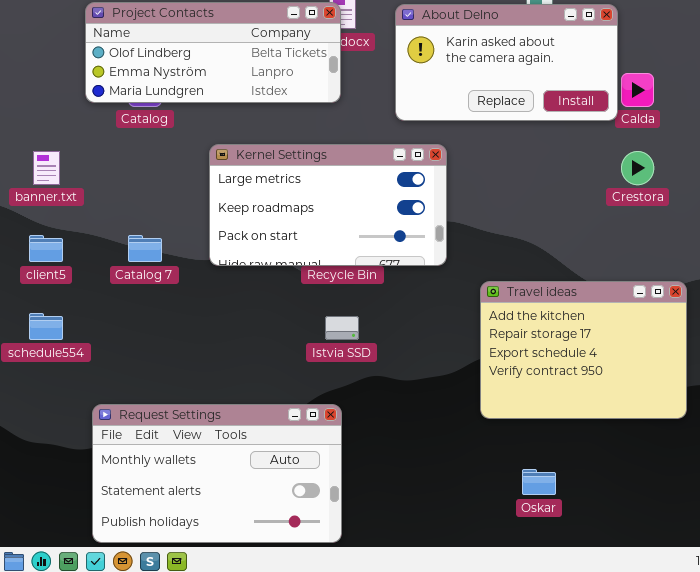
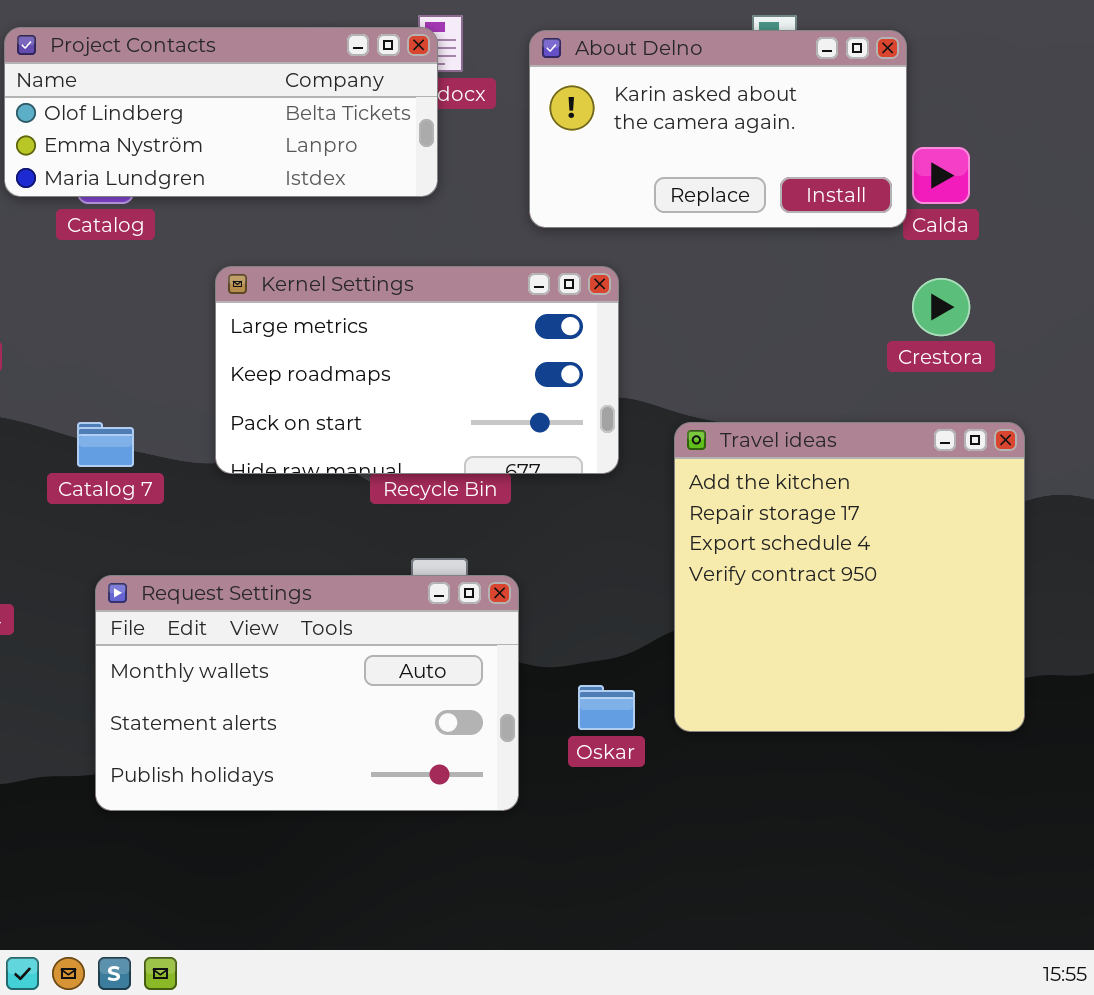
Travel ideas: [480,281,687,419] -> [674,422,1025,732], resized
Request Settings: [92,404,342,543] -> [95,575,519,811], moved
Oskar: [522,469,556,495] -> [578,685,635,730], moved

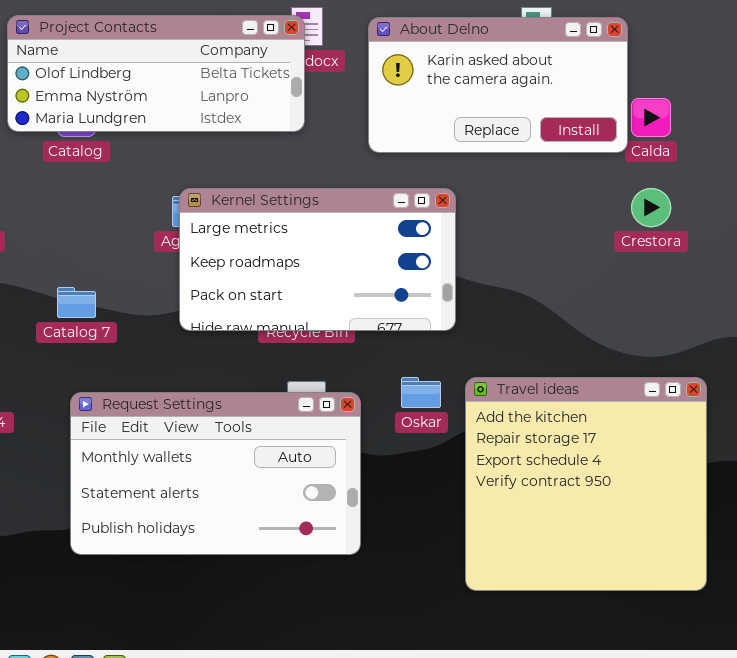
Kernel Settings: [215,266,619,474] -> [179,188,456,331], moved
Travel ideas: [674,422,1025,732] -> [465,377,707,591], moved
Oskar: [578,685,635,730] -> [401,377,441,408], moved

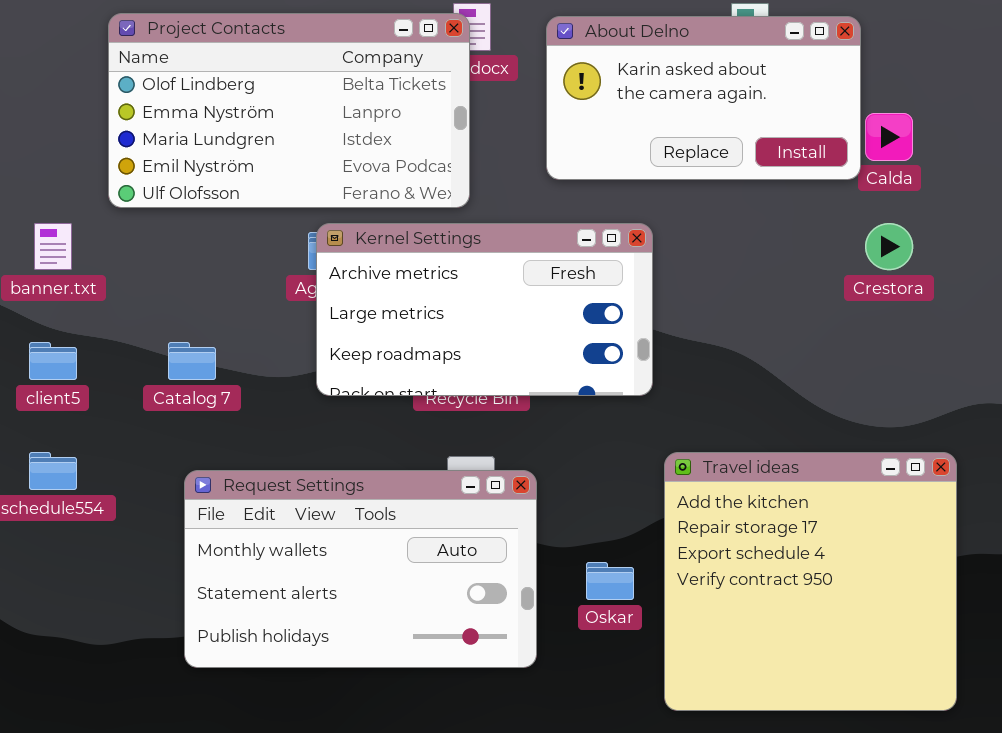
Project Contacts: [7,15,305,132] -> [108,13,470,208], resized
Kernel Settings: [179,188,456,331] -> [316,223,653,396], scrolled up 1 row
Oskar: [401,377,441,408] -> [586,562,634,600], moved

